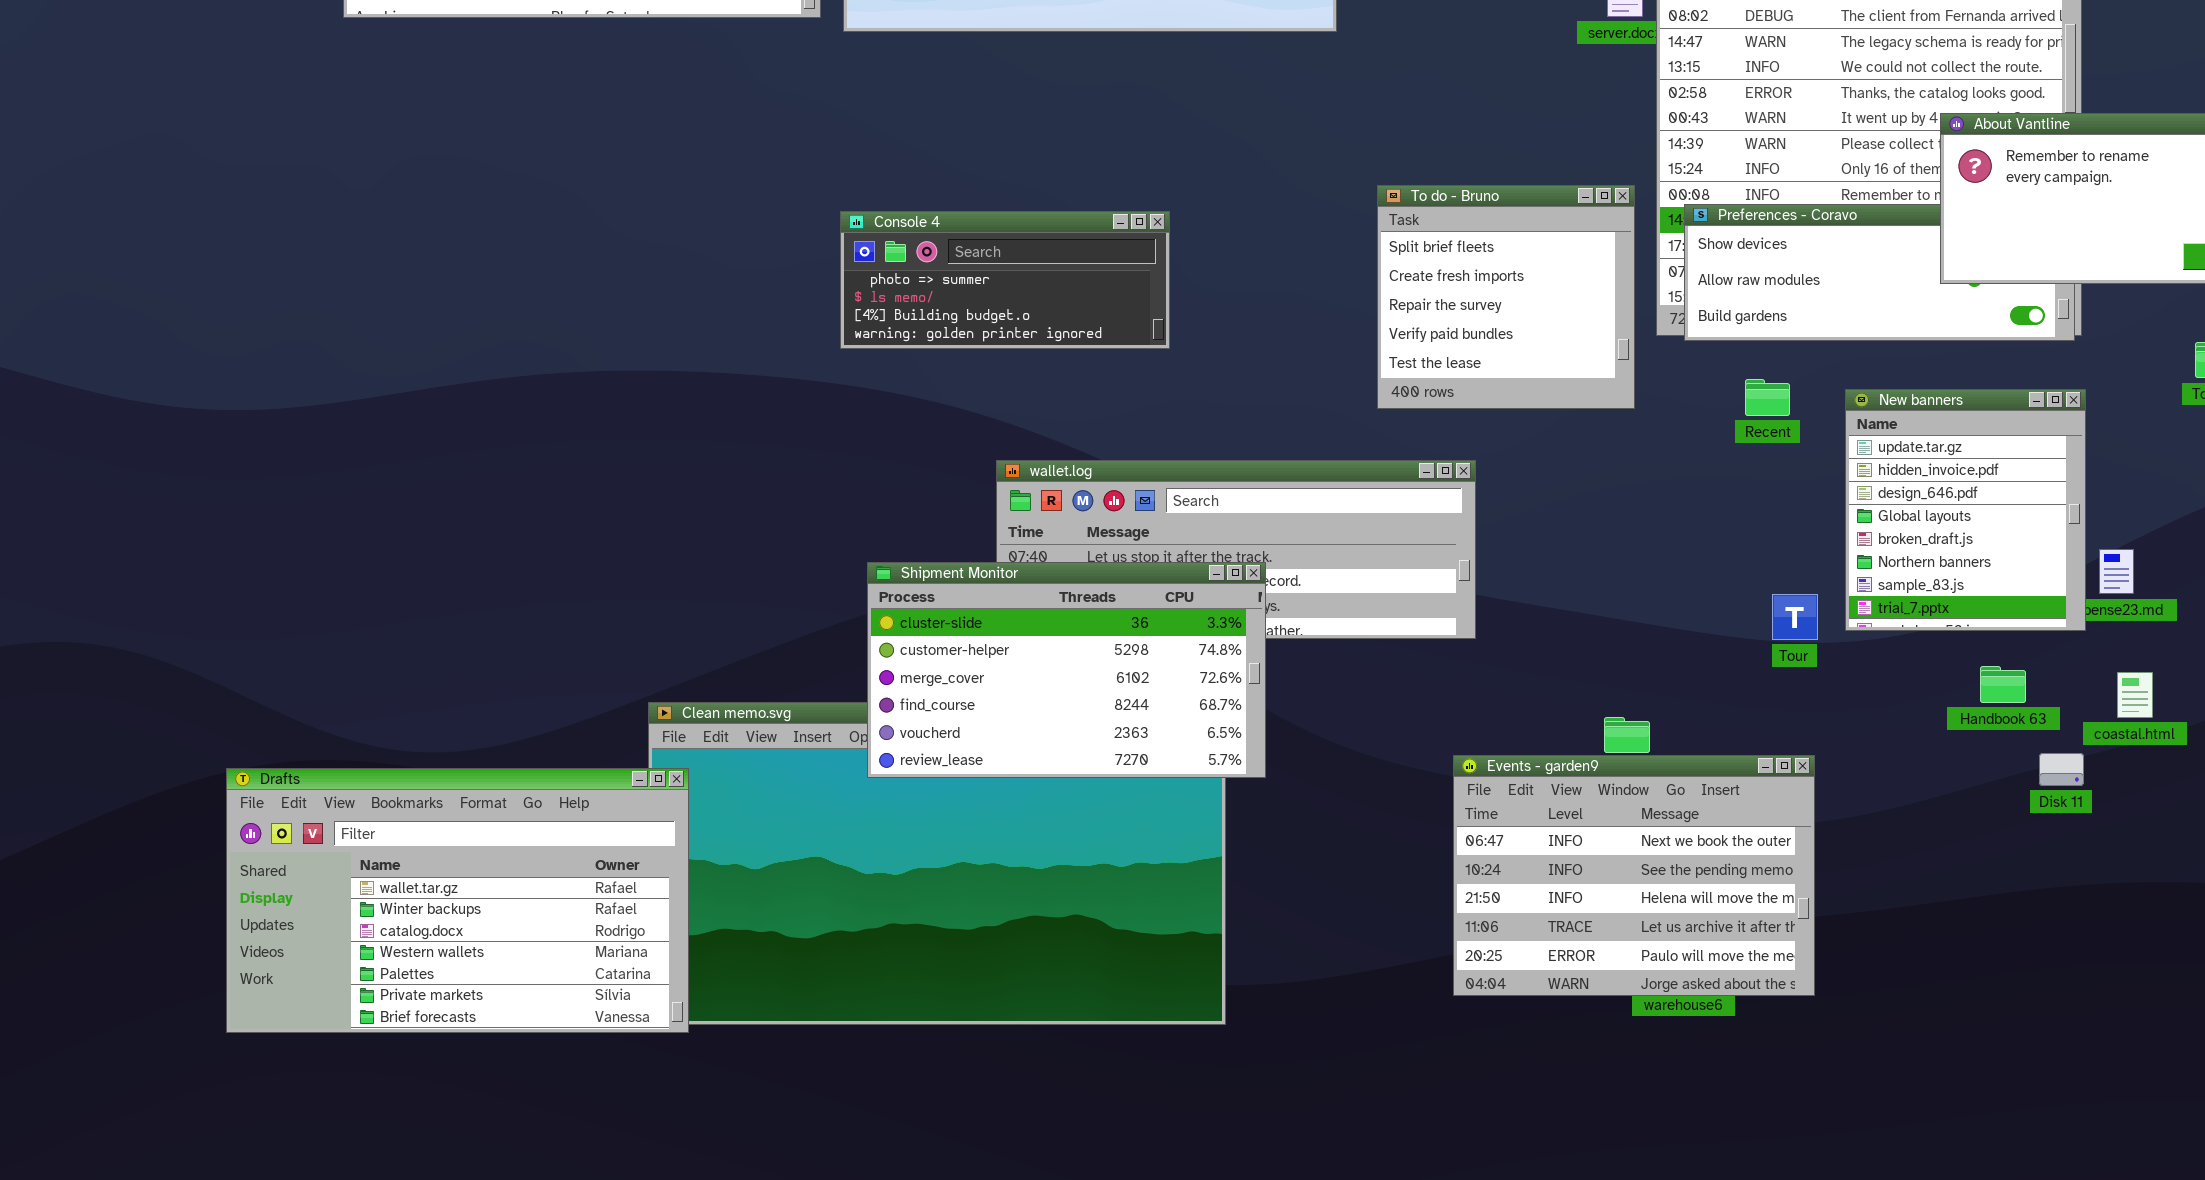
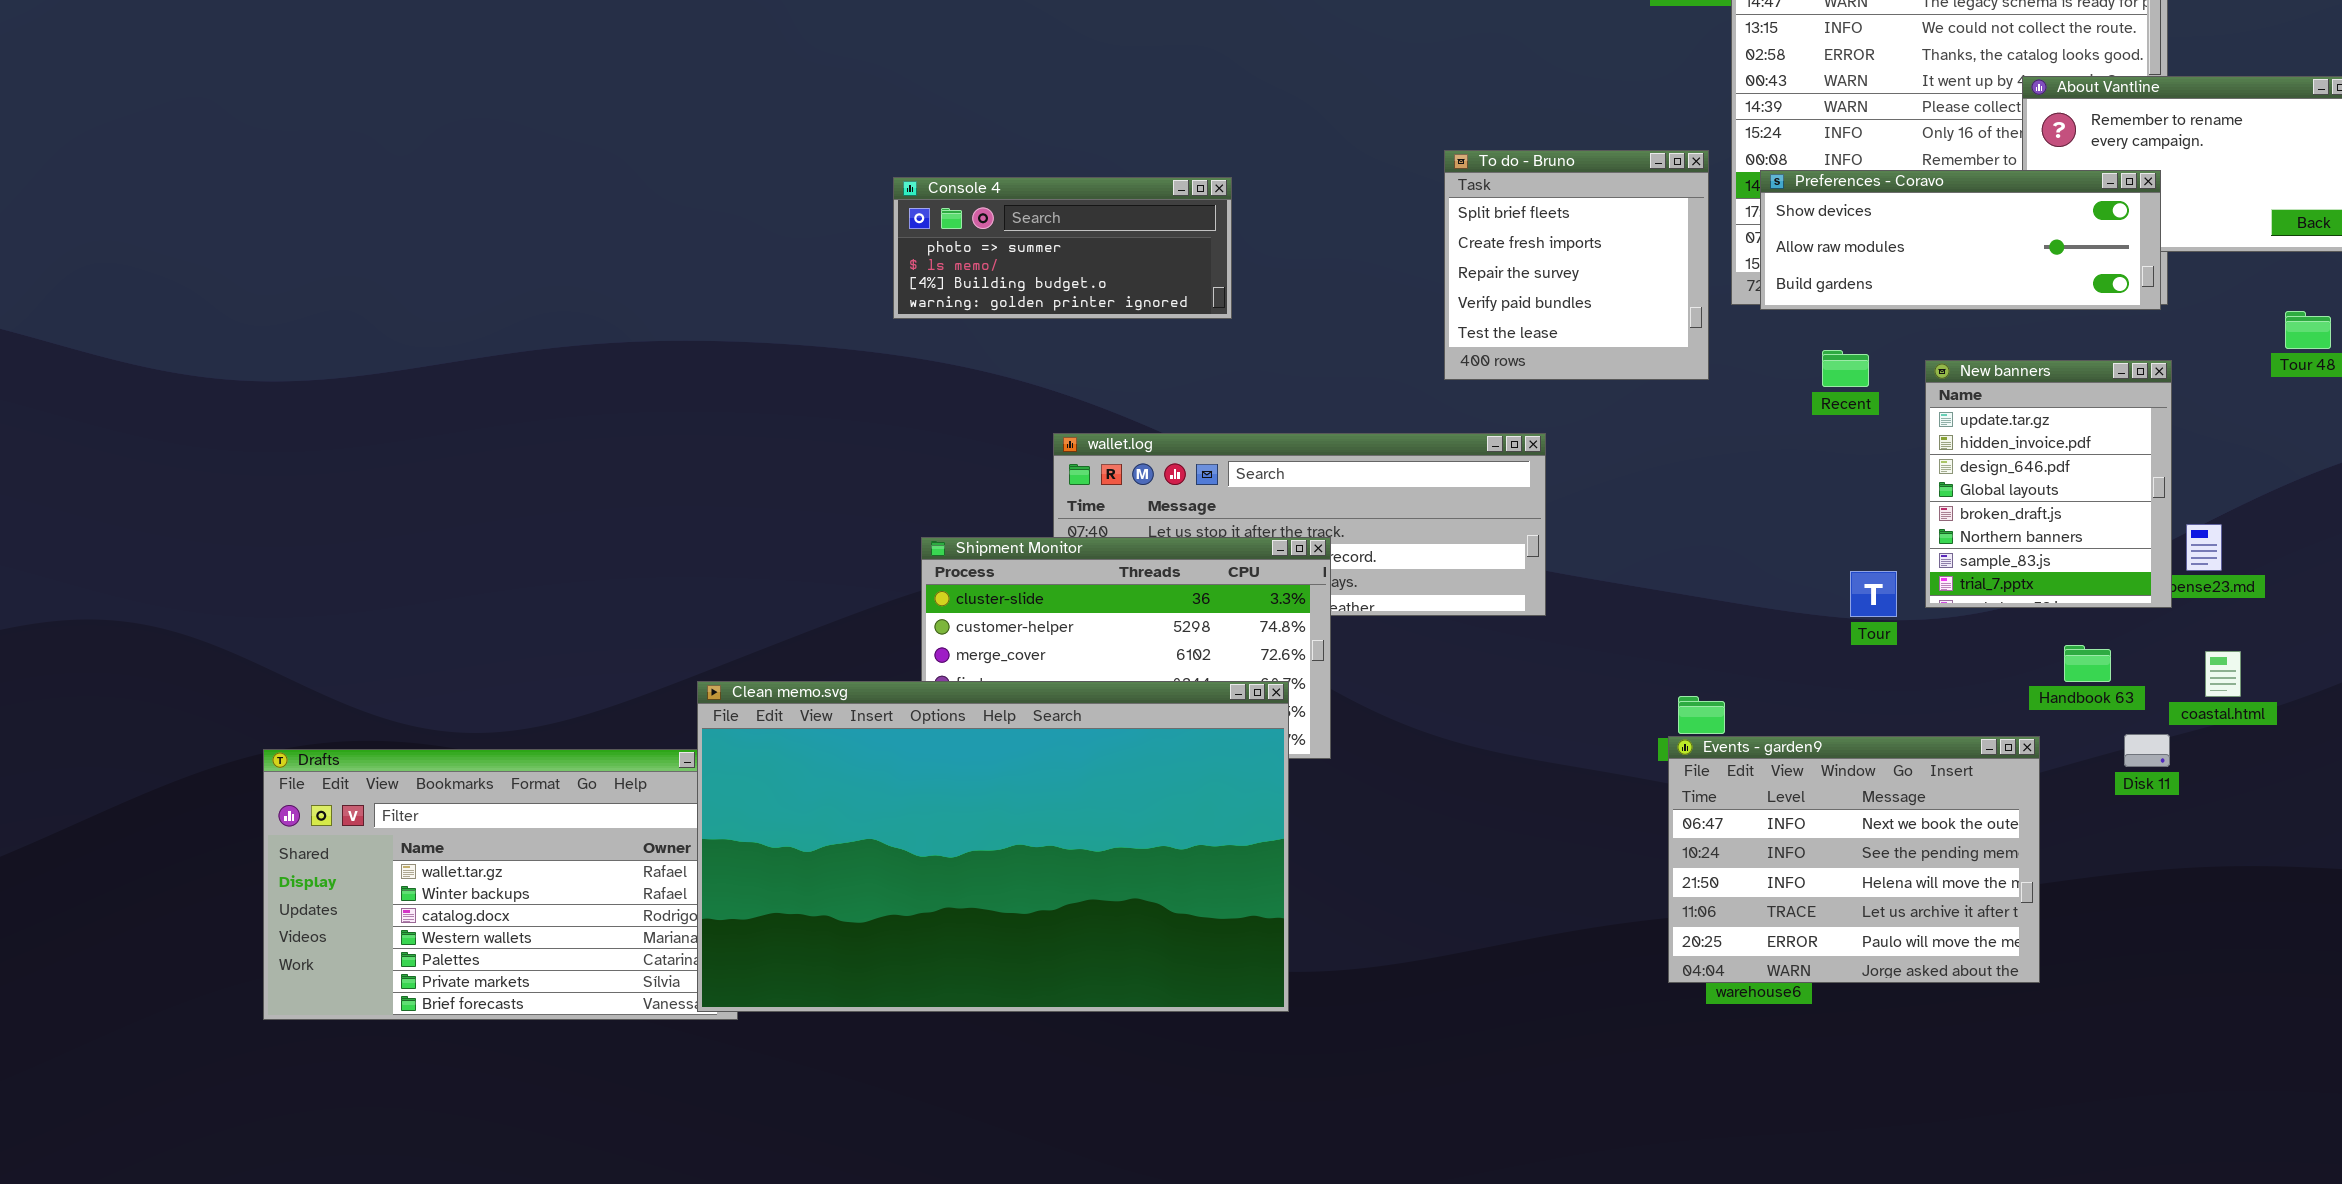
Preferences - Coravo: [1684,204,2075,341] -> [1760,170,2161,310], raised
Clean memo.svg: [648,702,1226,1025] -> [697,681,1289,1012], raised
Events - garden9: [1453,755,1815,996] -> [1668,736,2040,983], moved

